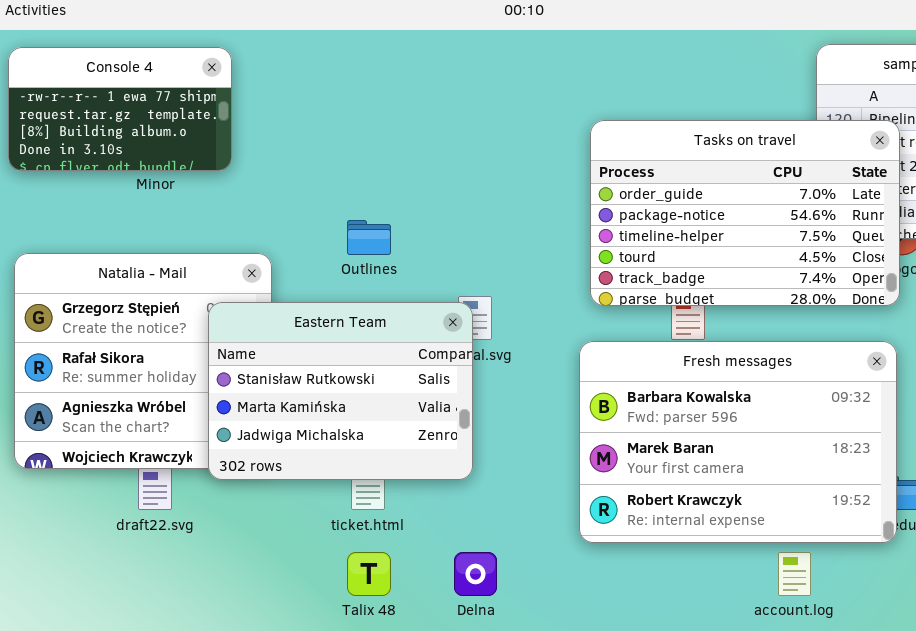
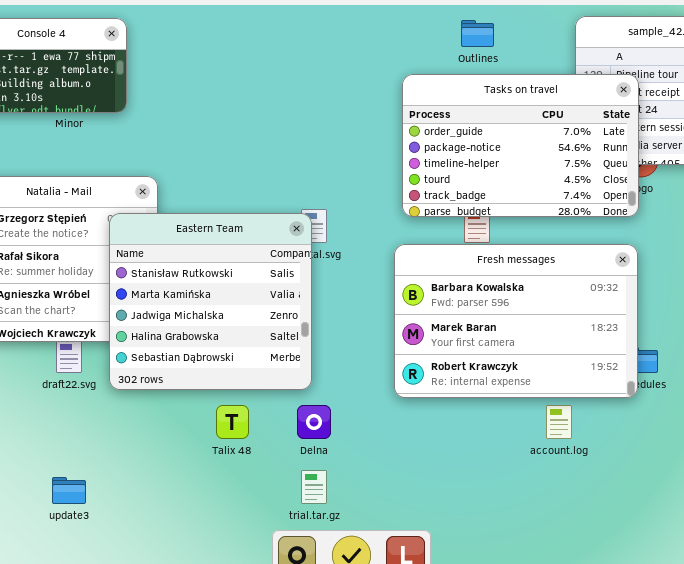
Outlines: [347,220,391,255] -> [461,20,494,47], moved
Eastern Team: [208,302,473,480] -> [109,213,312,390], resized

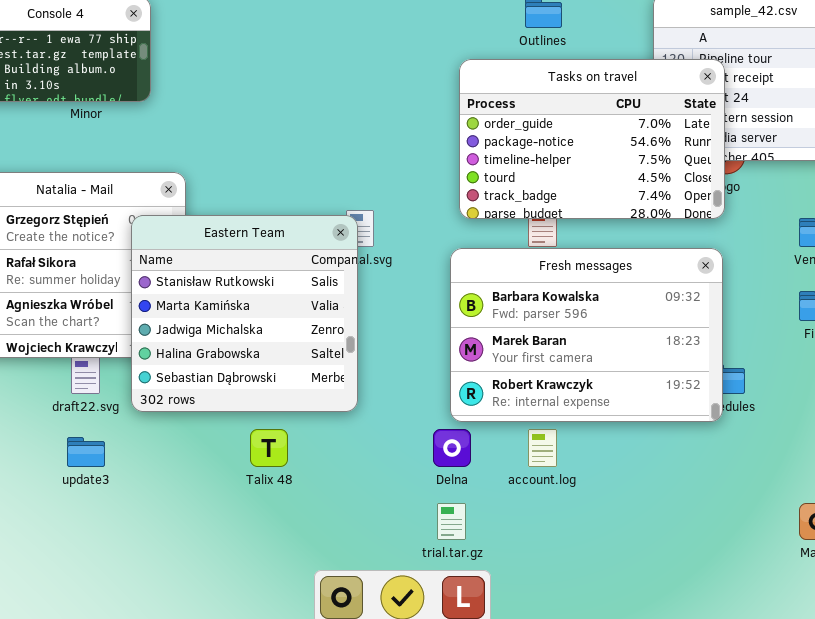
Delna: [297,405,331,439] -> [433,429,471,467], moved
account.log: [546,405,572,439] -> [528,429,557,467], moved
trial.tar.gz: [301,470,327,504] -> [437,503,466,540], moved
update3: [52,477,86,504] -> [67,437,105,467], moved

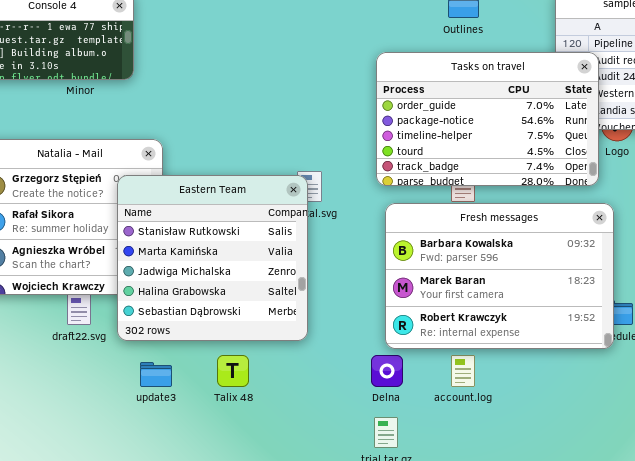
Tasks on travel: [459,59,725,219] -> [376,52,599,186], moved
update3: [67,437,105,467] -> [140,362,172,387], moved

